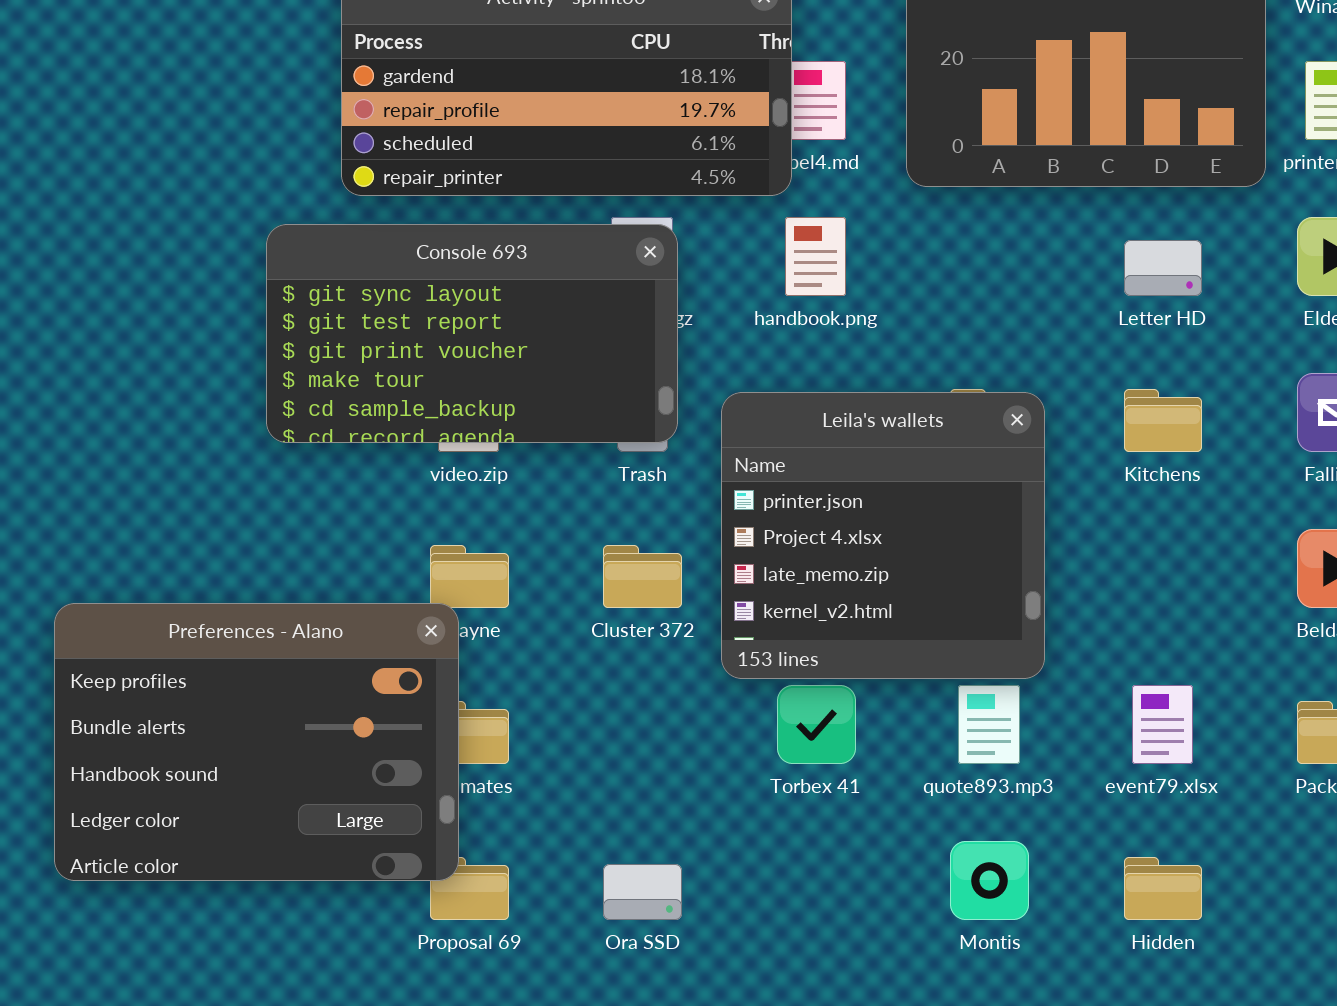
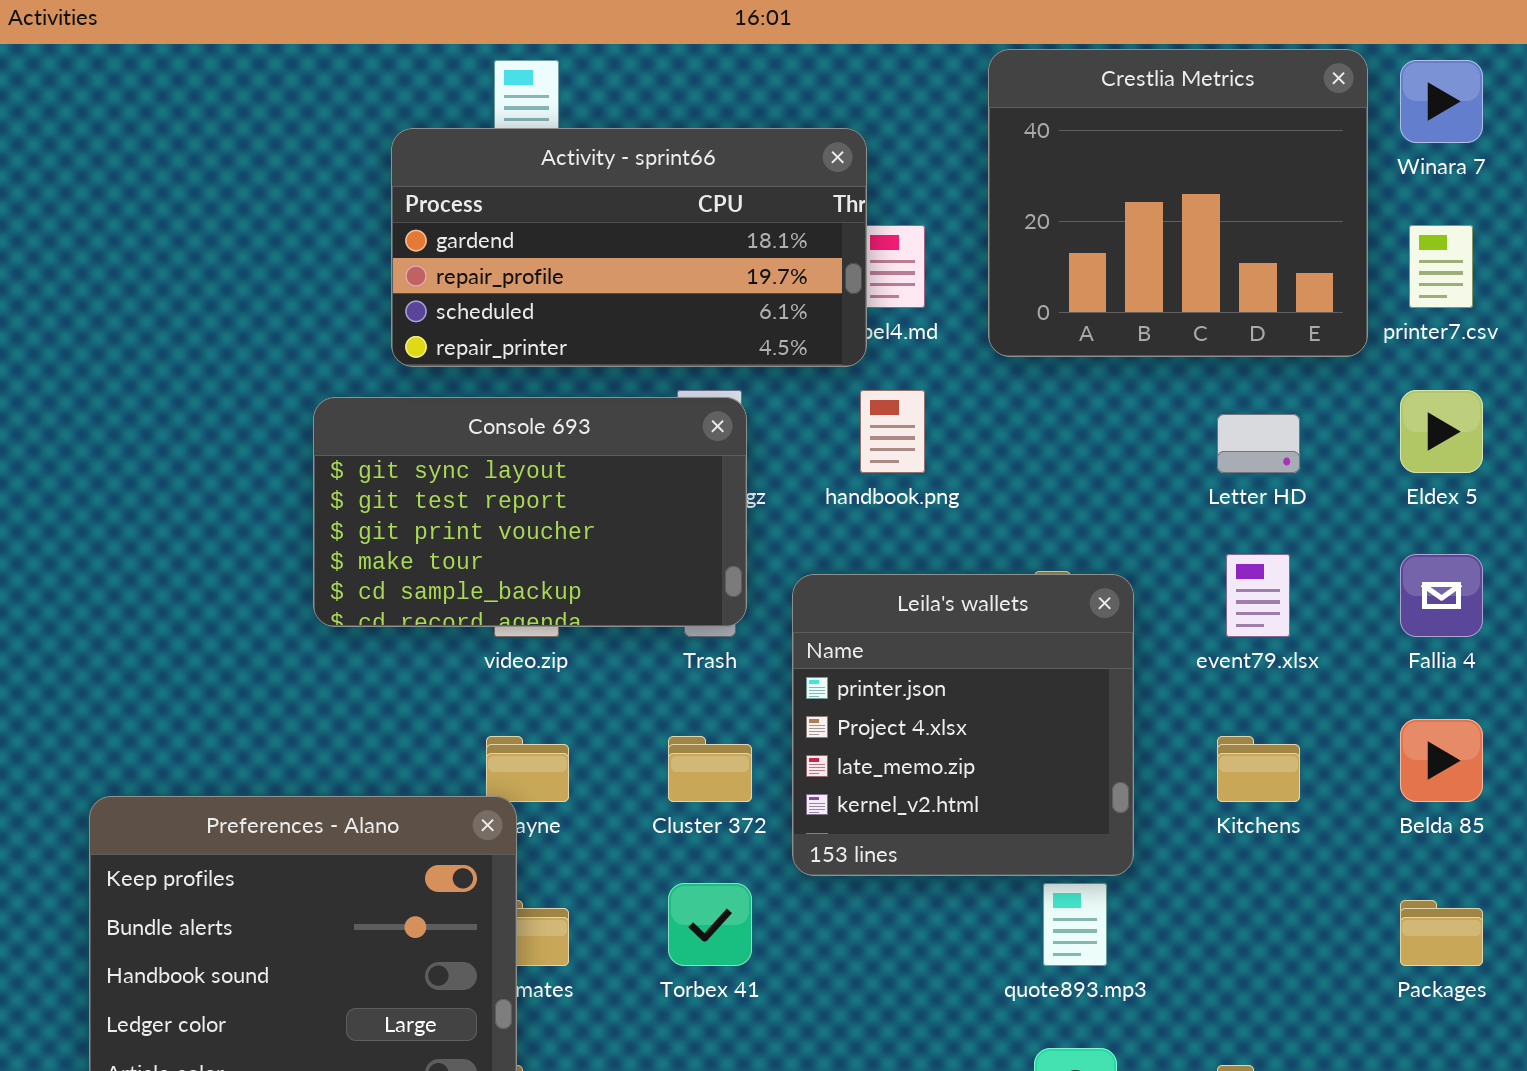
Kitchens: [1124,389,1202,452] -> [1217,736,1300,802], moved
Torbex 41: [777,685,856,764] -> [668,883,752,966], moved
event79.xlsx: [1132,685,1193,764] -> [1226,554,1290,637], moved

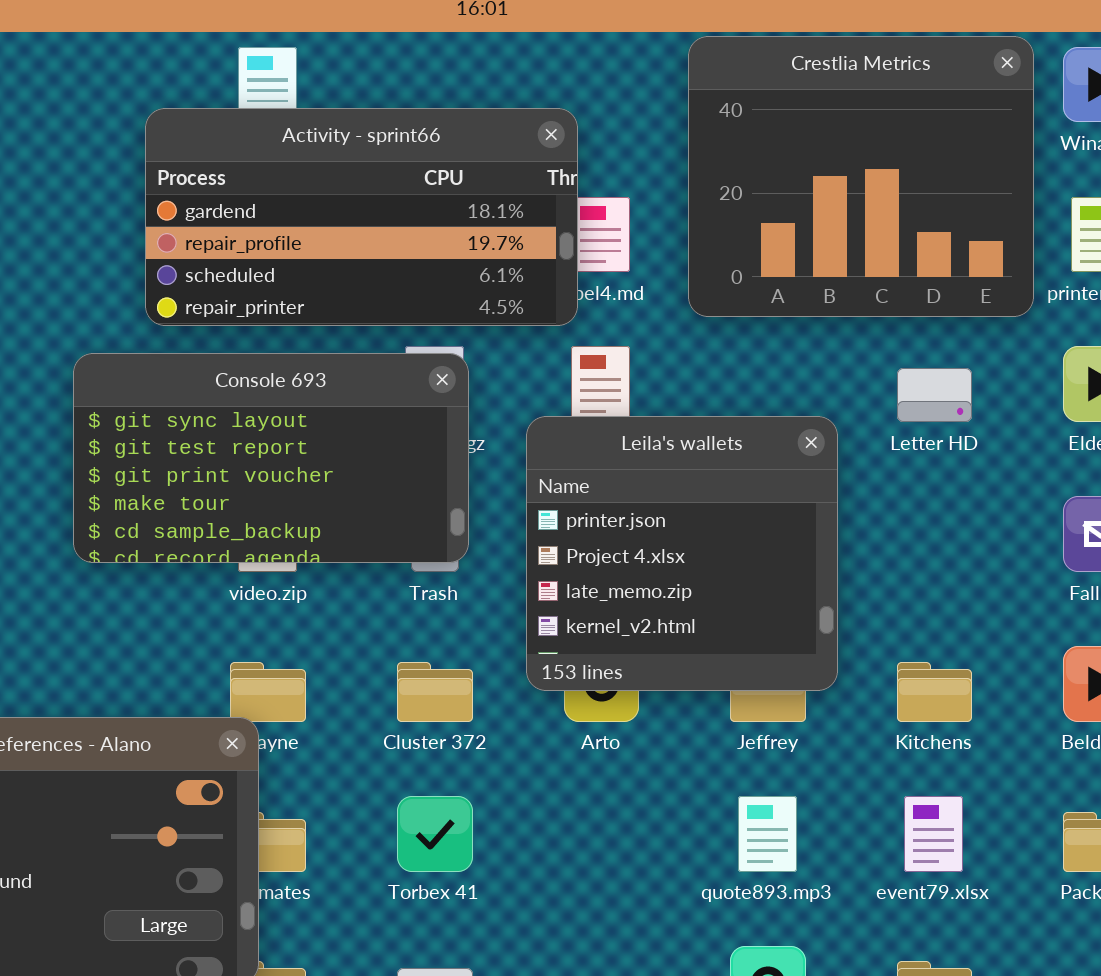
event79.xlsx: [1226,554,1290,637] -> [904,796,963,872], moved
Leila's wallets: [792,574,1134,876] -> [526,416,838,691], moved

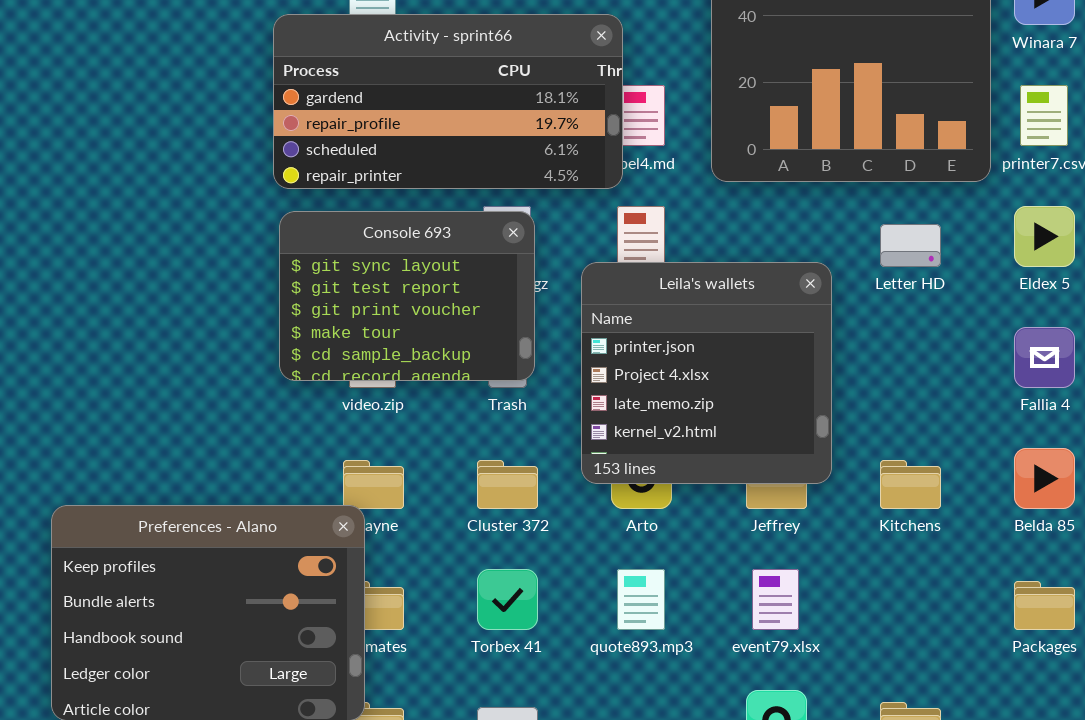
Console 693: [73,353,469,563] -> [279,211,535,381], resized
quote893.mp3: [738,796,797,872] -> [617,569,665,630], moved
event79.xlsx: [904,796,963,872] -> [752,569,799,630], moved

